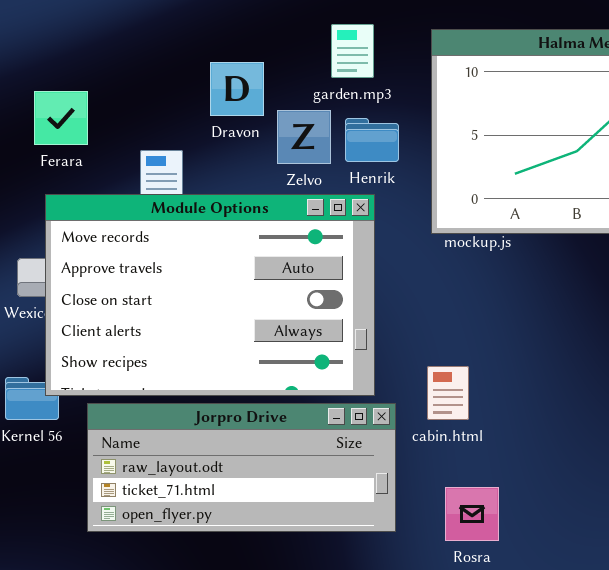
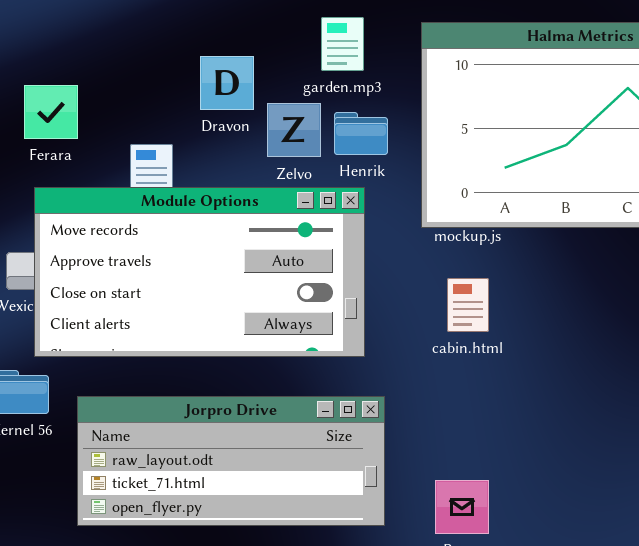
Module Options: [45,194,375,396] -> [34,187,365,357], resized
cabin.html: [427,366,469,420] -> [447,278,489,332], moved

